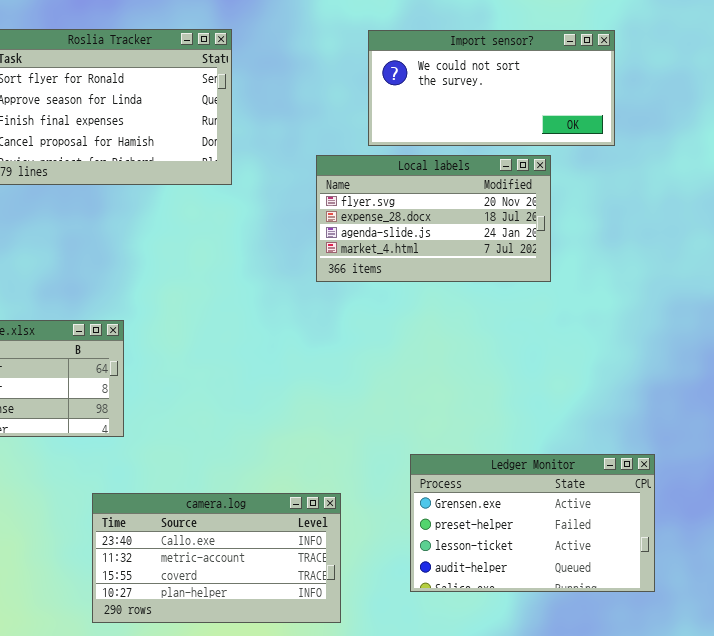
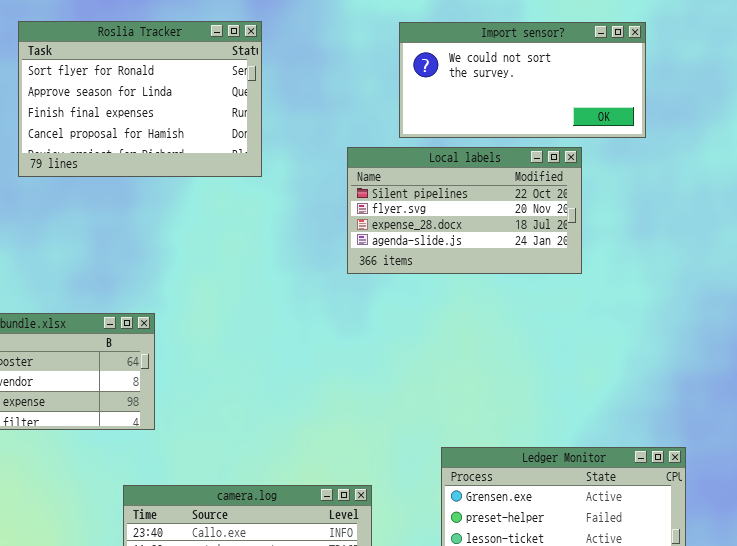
Local labels: [316,155,551,282] -> [347,147,582,274], scrolled up 1 row

